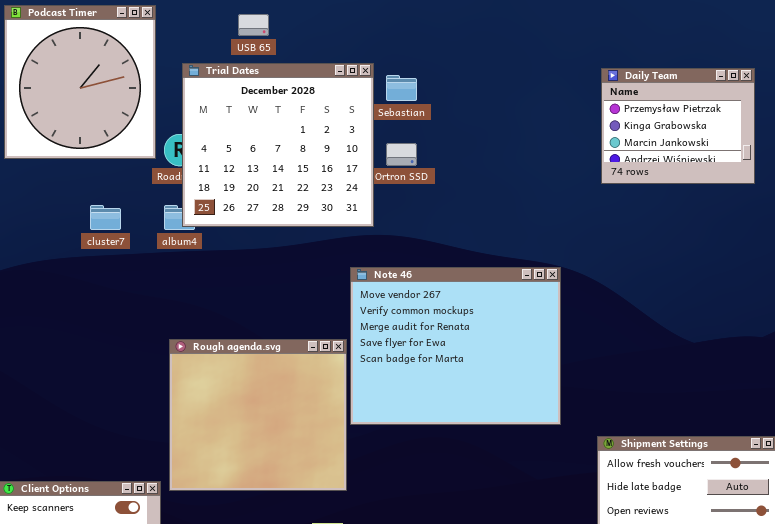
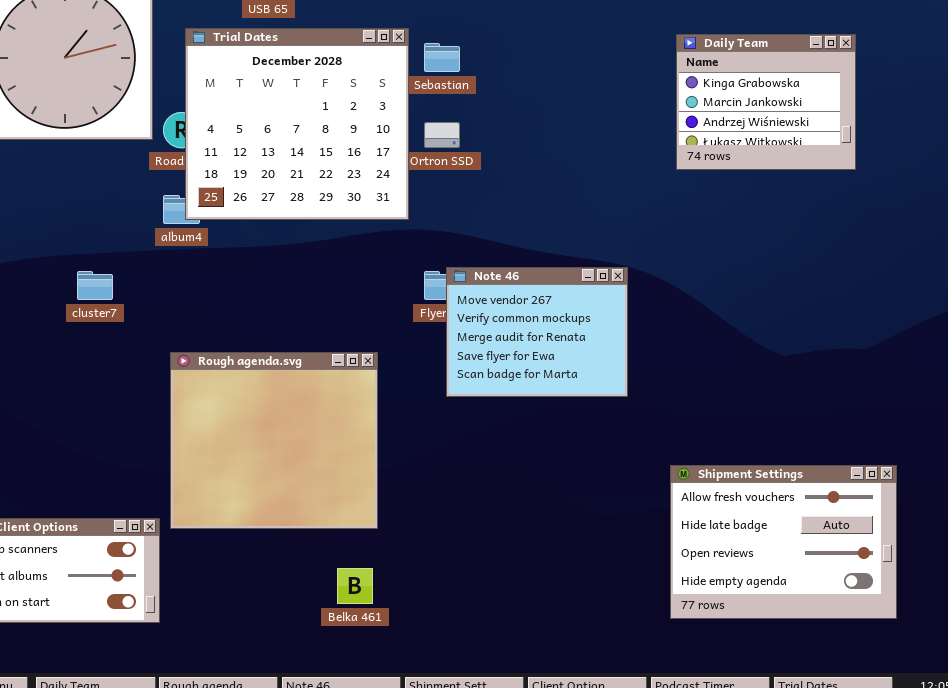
Daily Team: [601,68,755,184] -> [676,34,856,170], scrolled down 1 row
cluster7: [90,205,121,230] -> [77,271,113,300], moved
Note 46: [350,267,561,425] -> [446,267,628,397], resized

